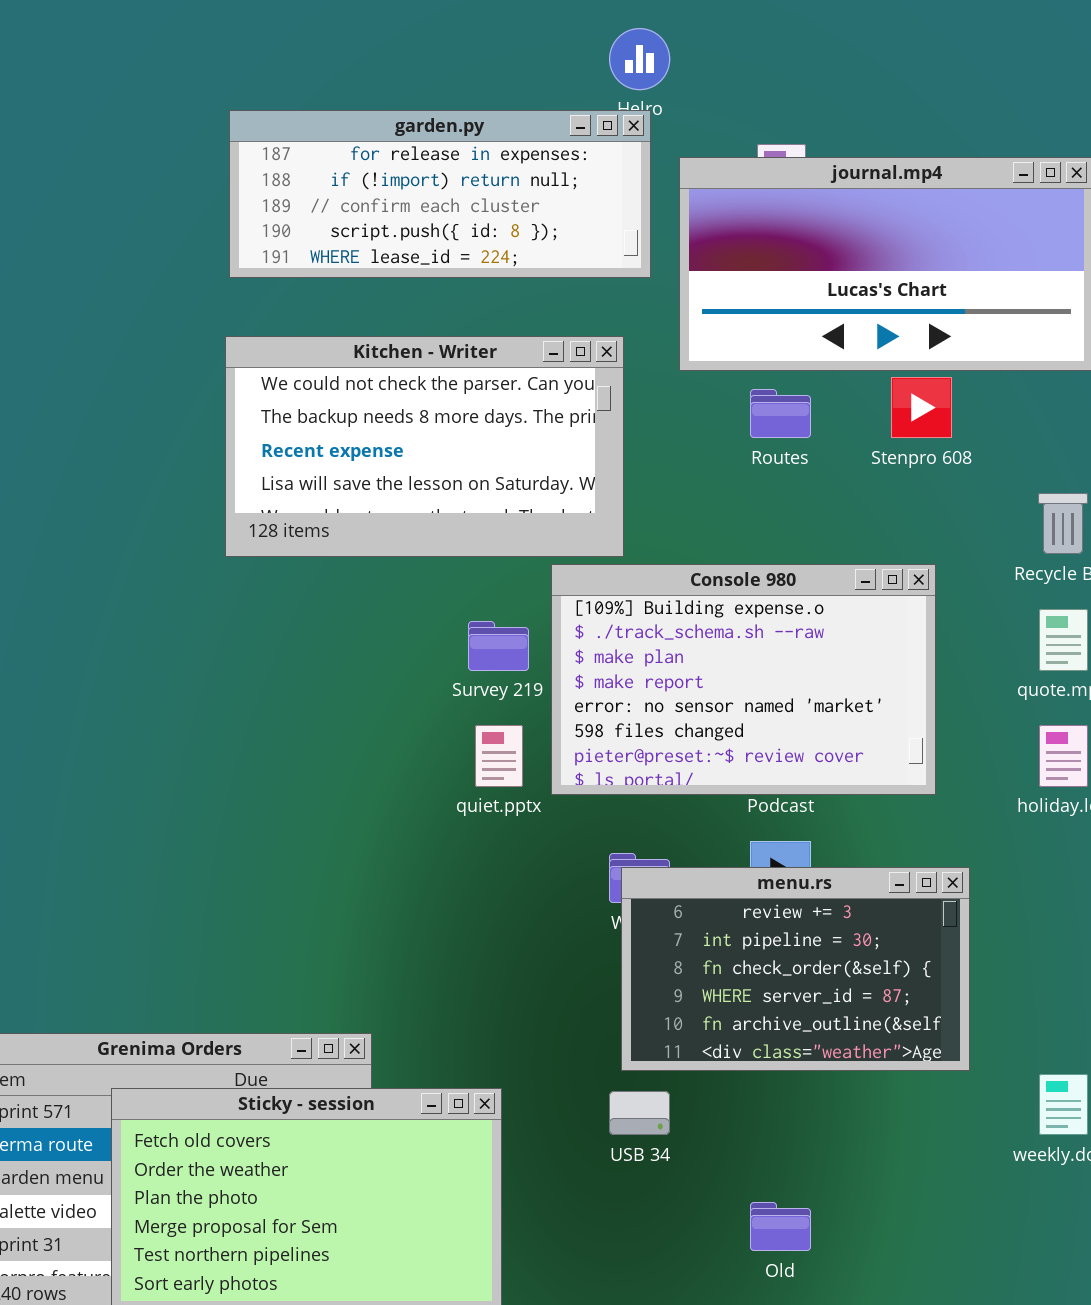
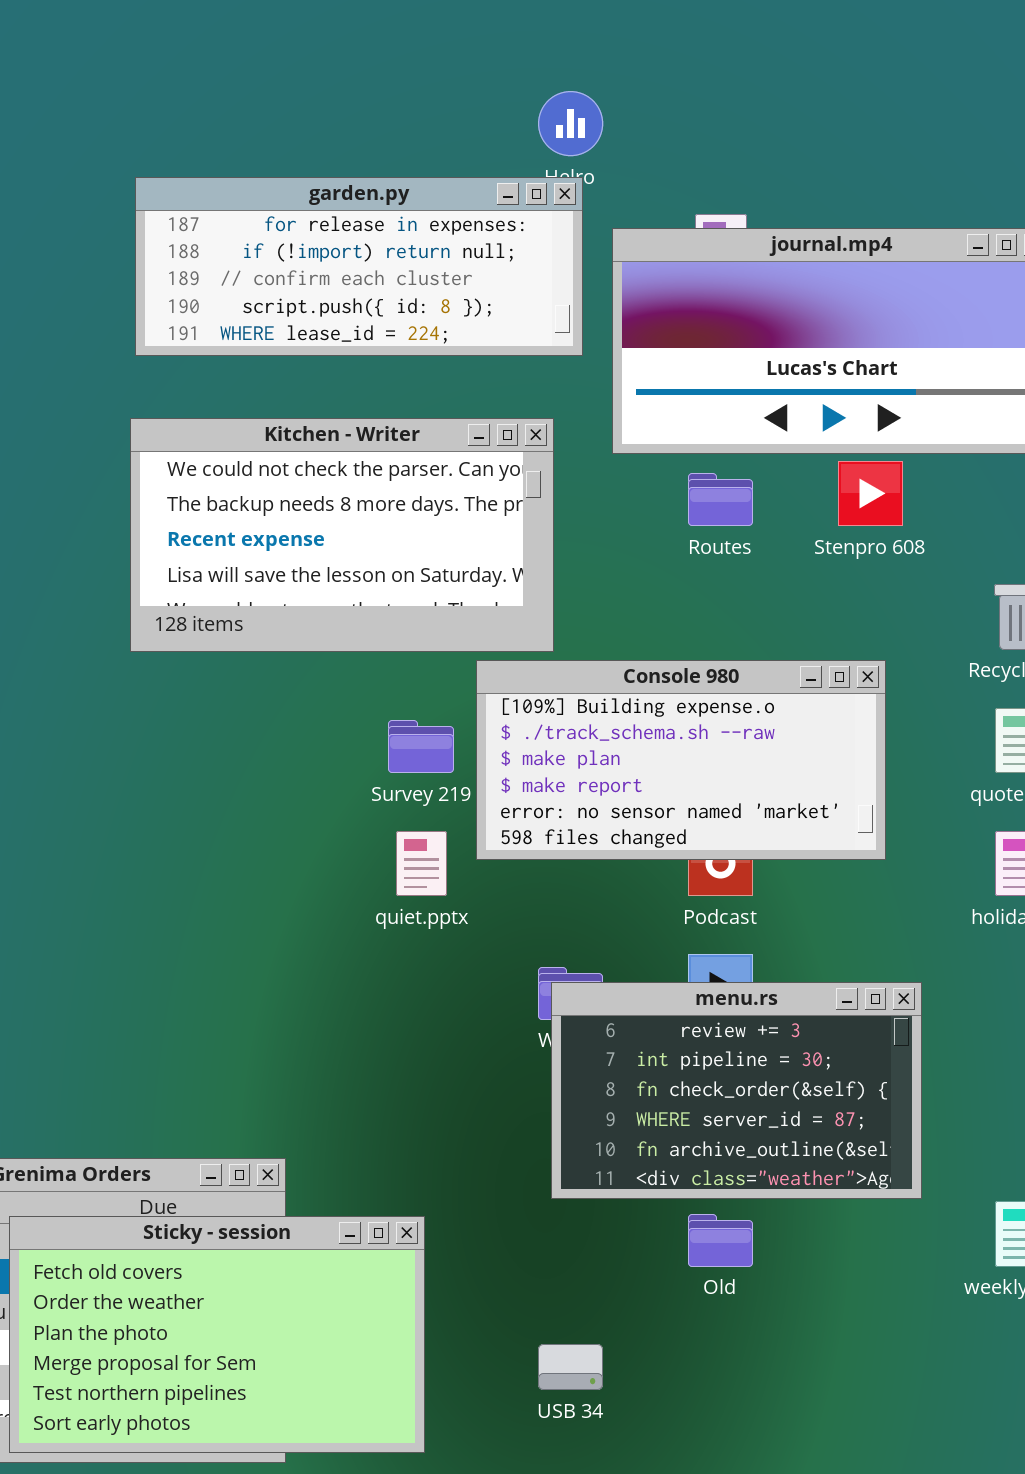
Console 980: [551,564,936,795] -> [476,660,886,860], resized
USB 34: [609,1091,670,1135] -> [538,1344,603,1390], moved
Old: [750,1202,811,1251] -> [688,1214,753,1267], moved

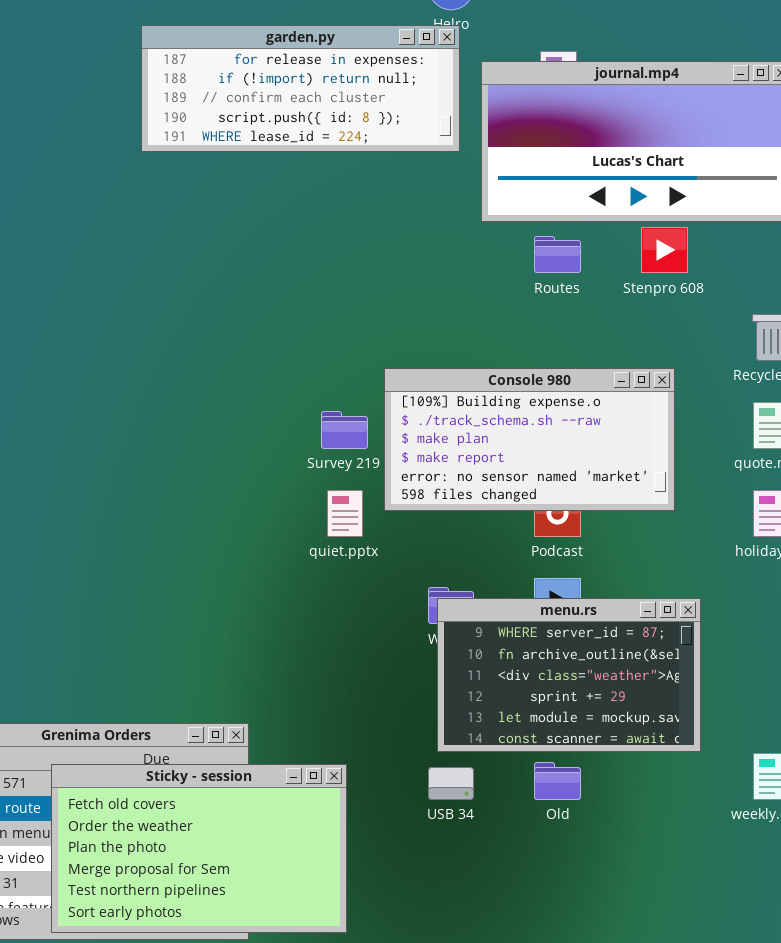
Kitchen - Writer: [130,418,554,652] -> none, closed
menu.rs: [551,982,922,1199] -> [437,598,701,752], scrolled down 3 rows
USB 34: [538,1344,603,1390] -> [428,767,474,800], moved

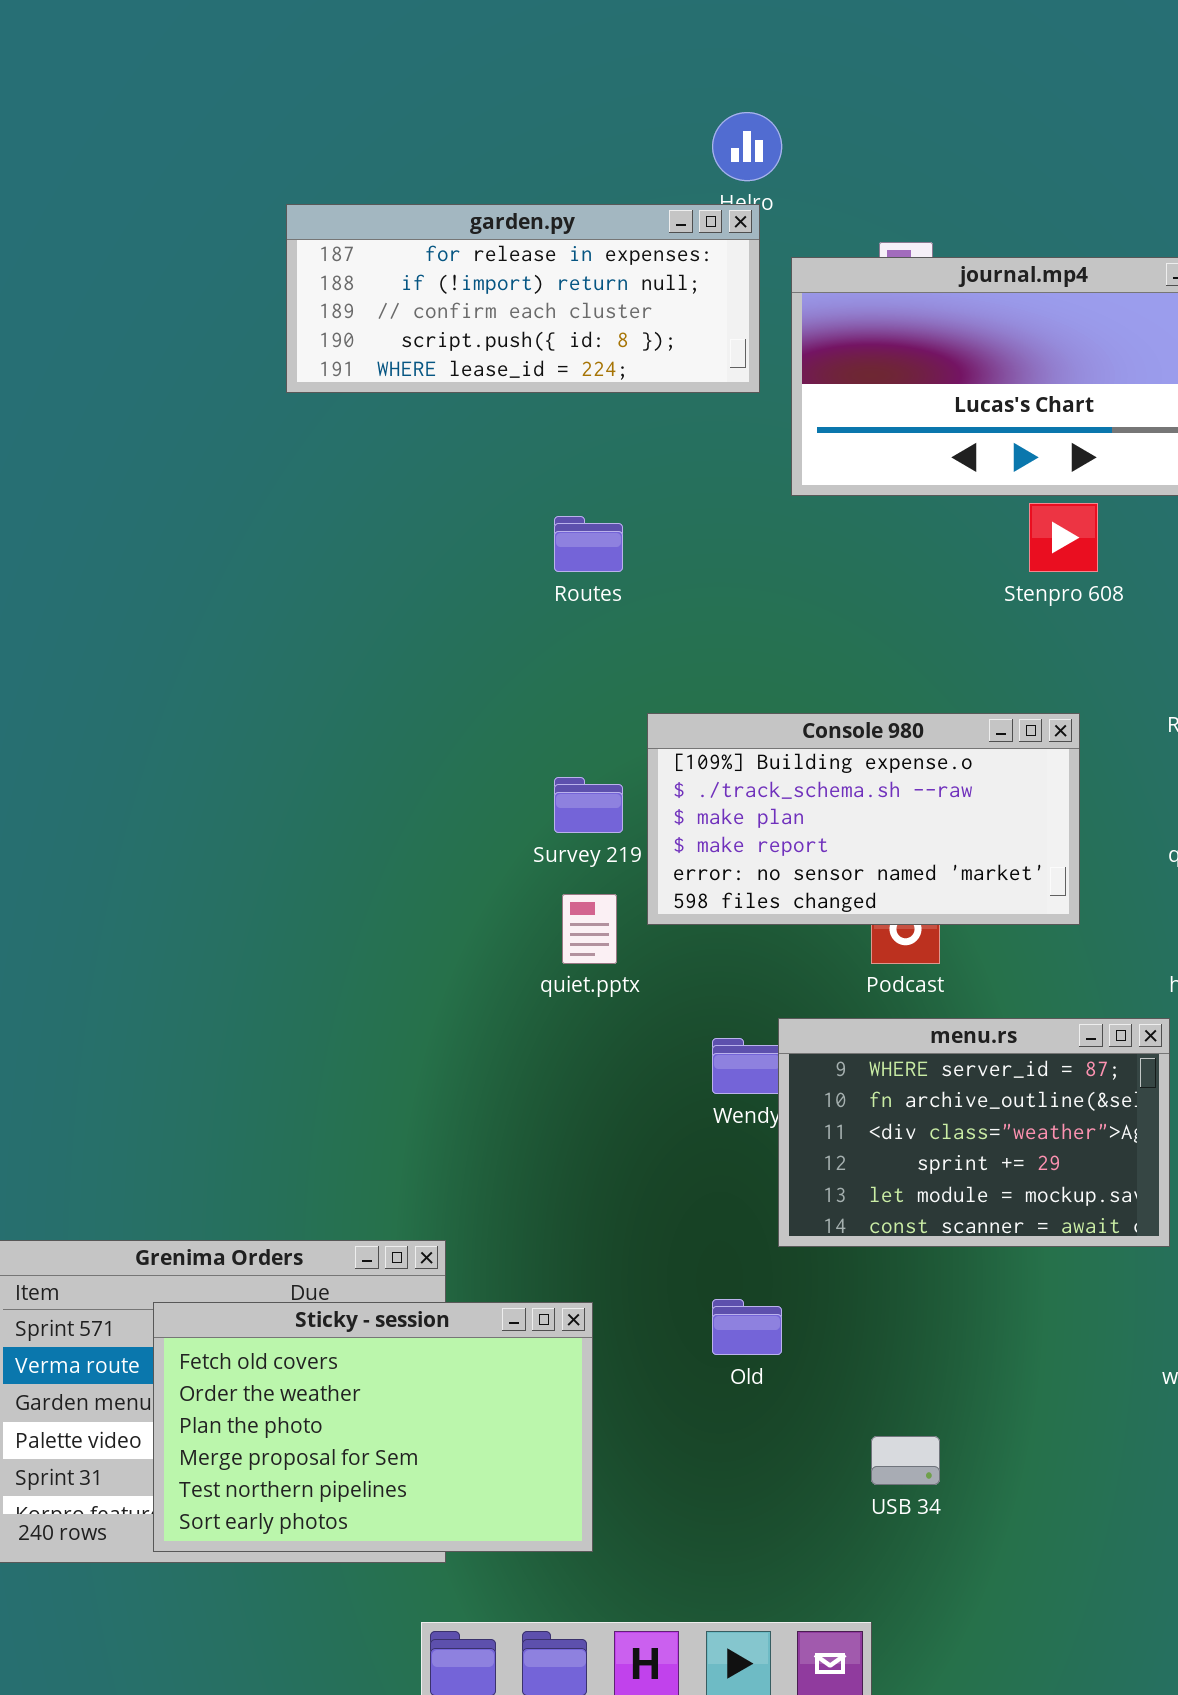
Routes: [534,236,581,273] -> [554,516,623,572], moved
menu.rs: [437,598,701,752] -> [778,1018,1170,1247], moved
Old: [534,762,581,800] -> [712,1299,782,1355], moved
USB 34: [428,767,474,800] -> [871,1436,940,1485], moved

